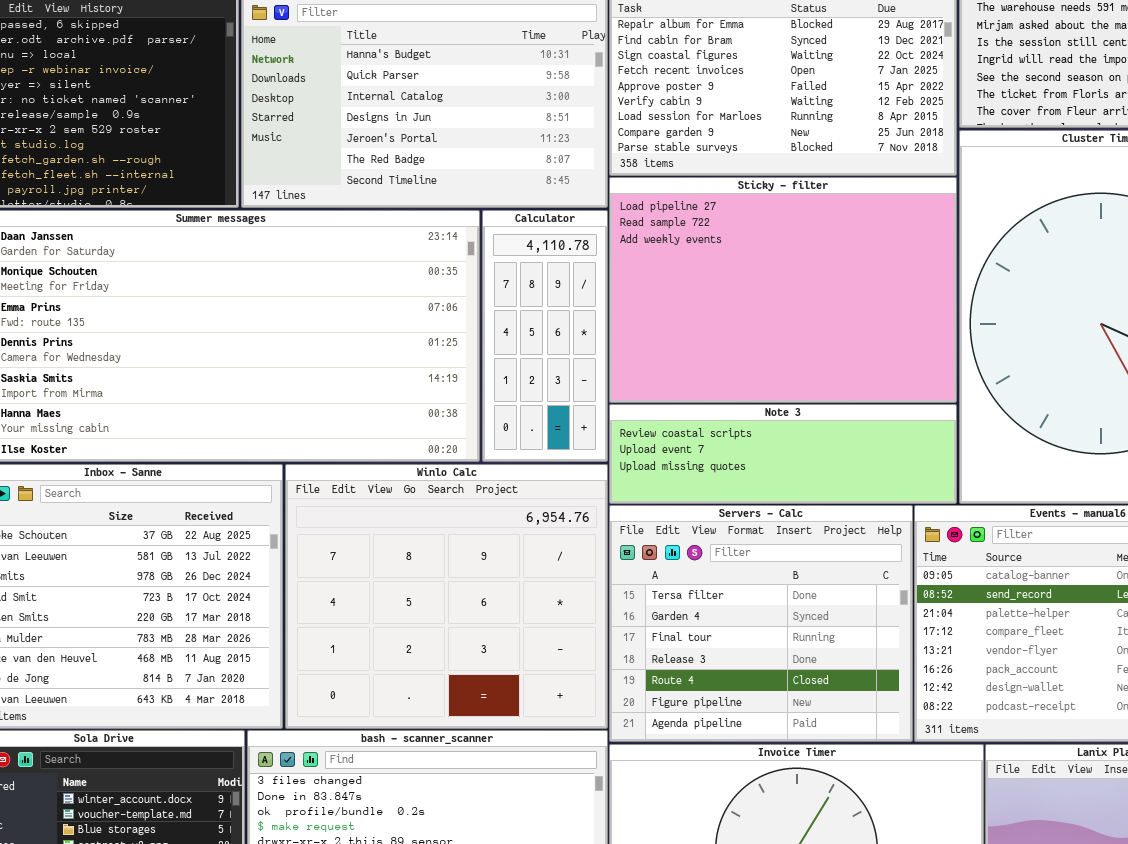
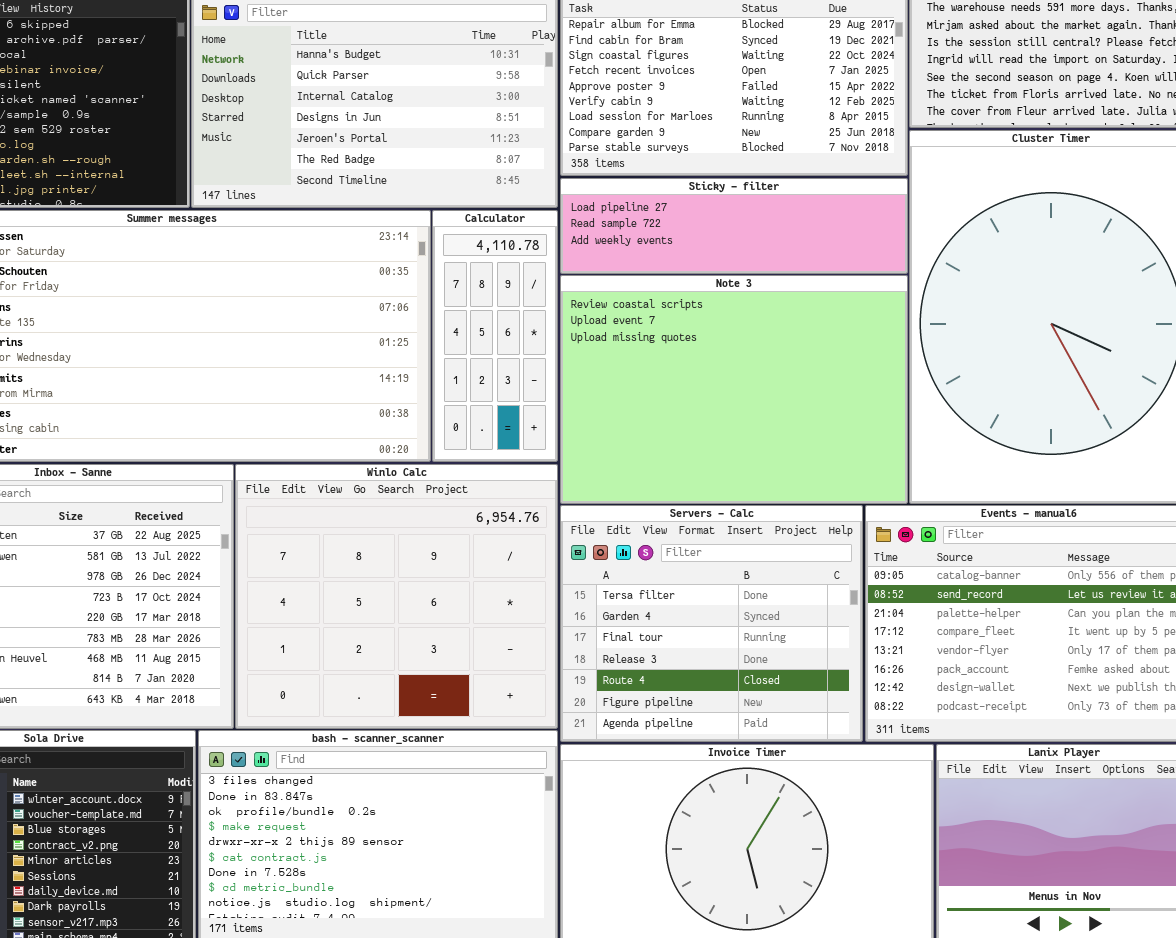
Sticky - filter: [609,177,957,403] -> [560,178,908,274], resized
Note 3: [609,404,957,504] -> [560,275,908,504], resized

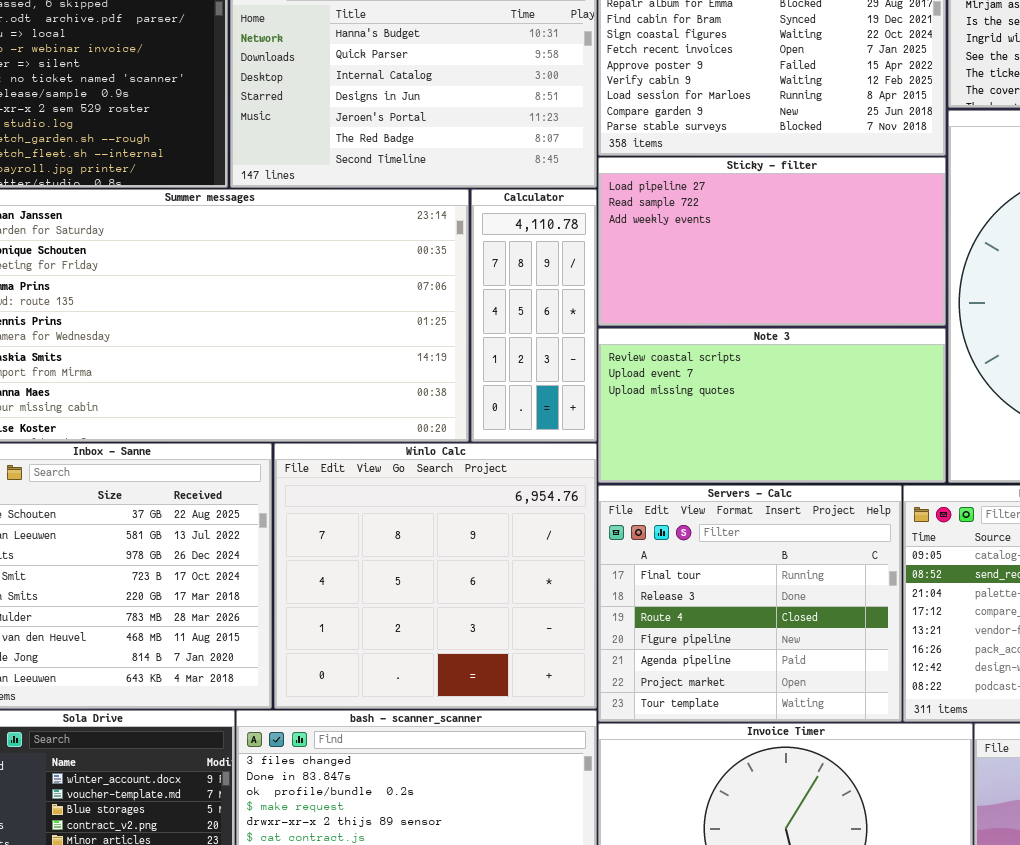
Sticky - filter: [560,178,908,274] -> [598,157,946,326], resized
Note 3: [560,275,908,504] -> [598,328,946,483], resized
Servers - Calc: [560,505,863,742] -> [598,485,902,722], scrolled down 2 rows

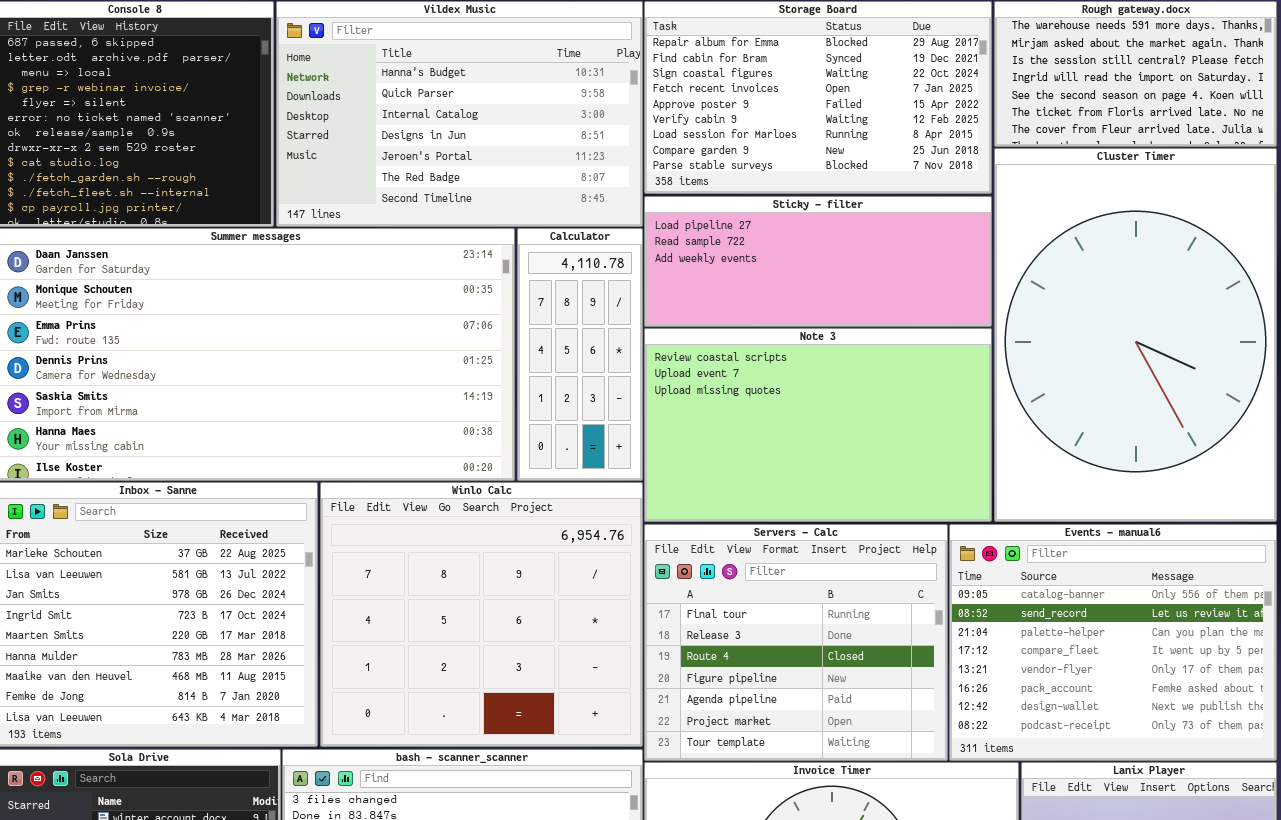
Sticky - filter: [598,157,946,326] -> [644,196,992,327], resized
Note 3: [598,328,946,483] -> [644,328,992,522], resized

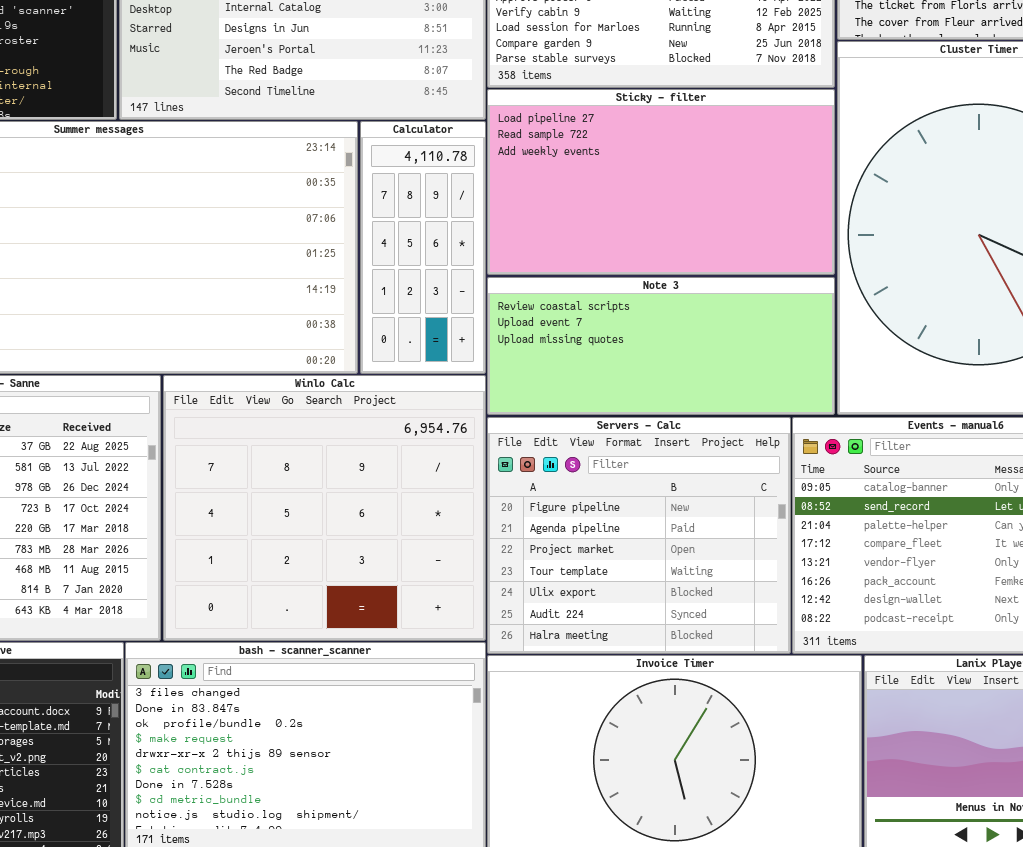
Sticky - filter: [644,196,992,327] -> [487,89,835,275], resized
Note 3: [644,328,992,522] -> [487,277,835,415], resized
Servers - Calc: [644,524,948,761] -> [487,417,791,654], scrolled down 3 rows

